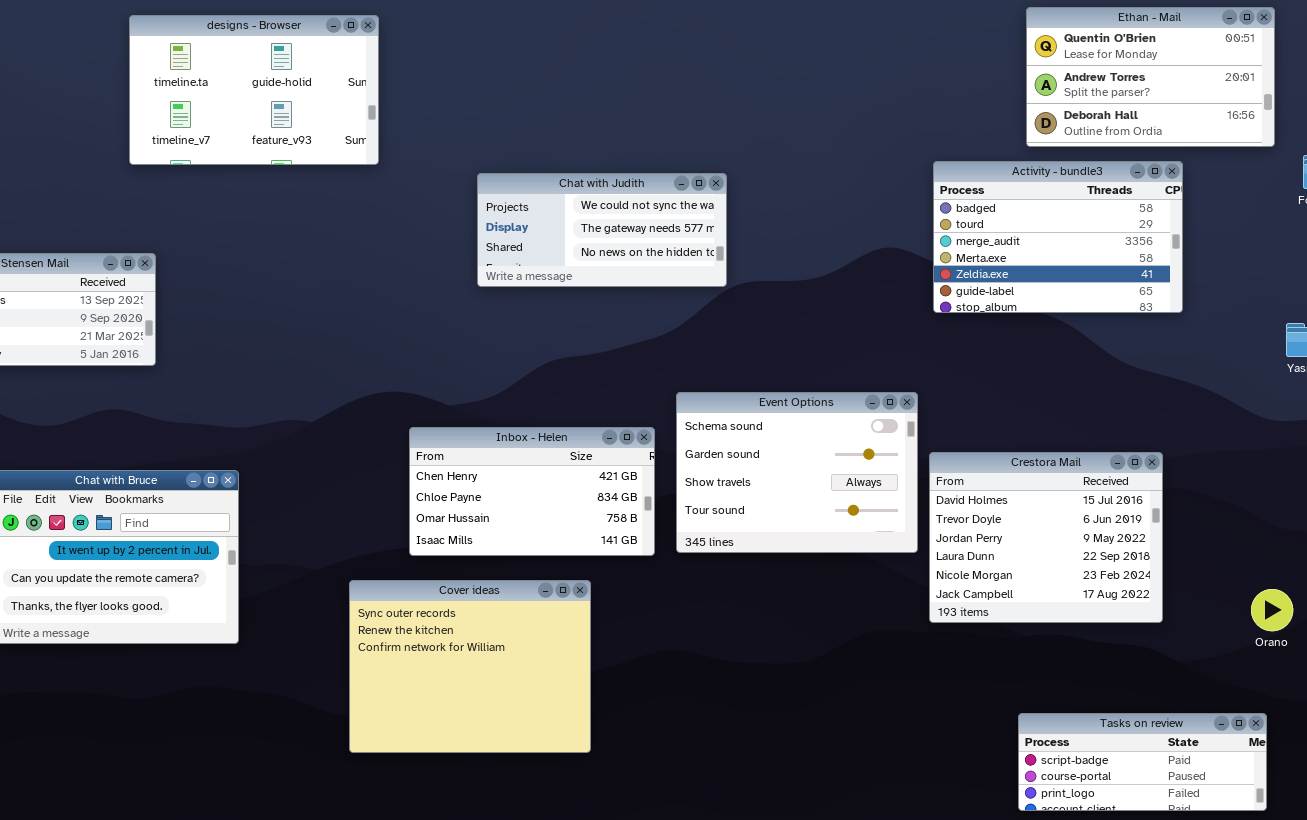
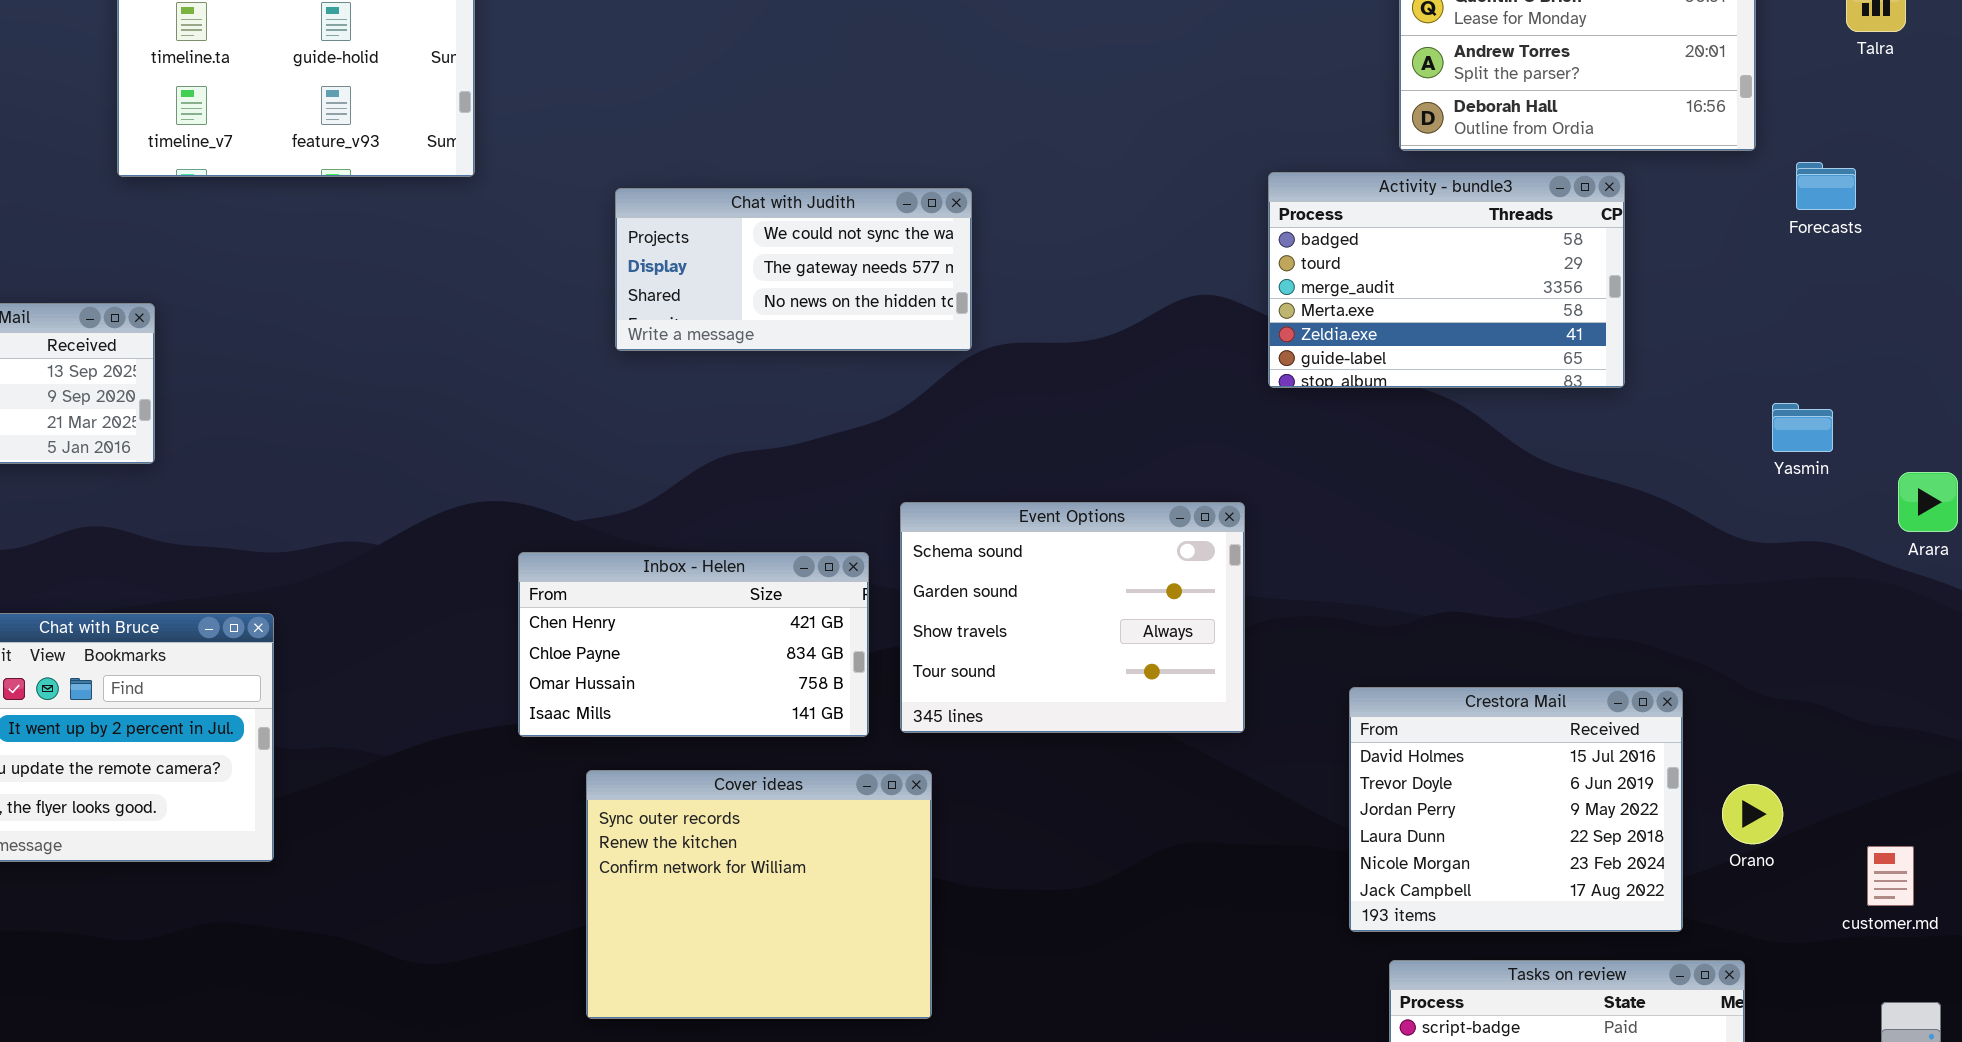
Crestora Mail: [929,452,1163,623] -> [1349,687,1683,932], moved
Cover ideas: [349,580,591,753] -> [586,770,932,1019], moved

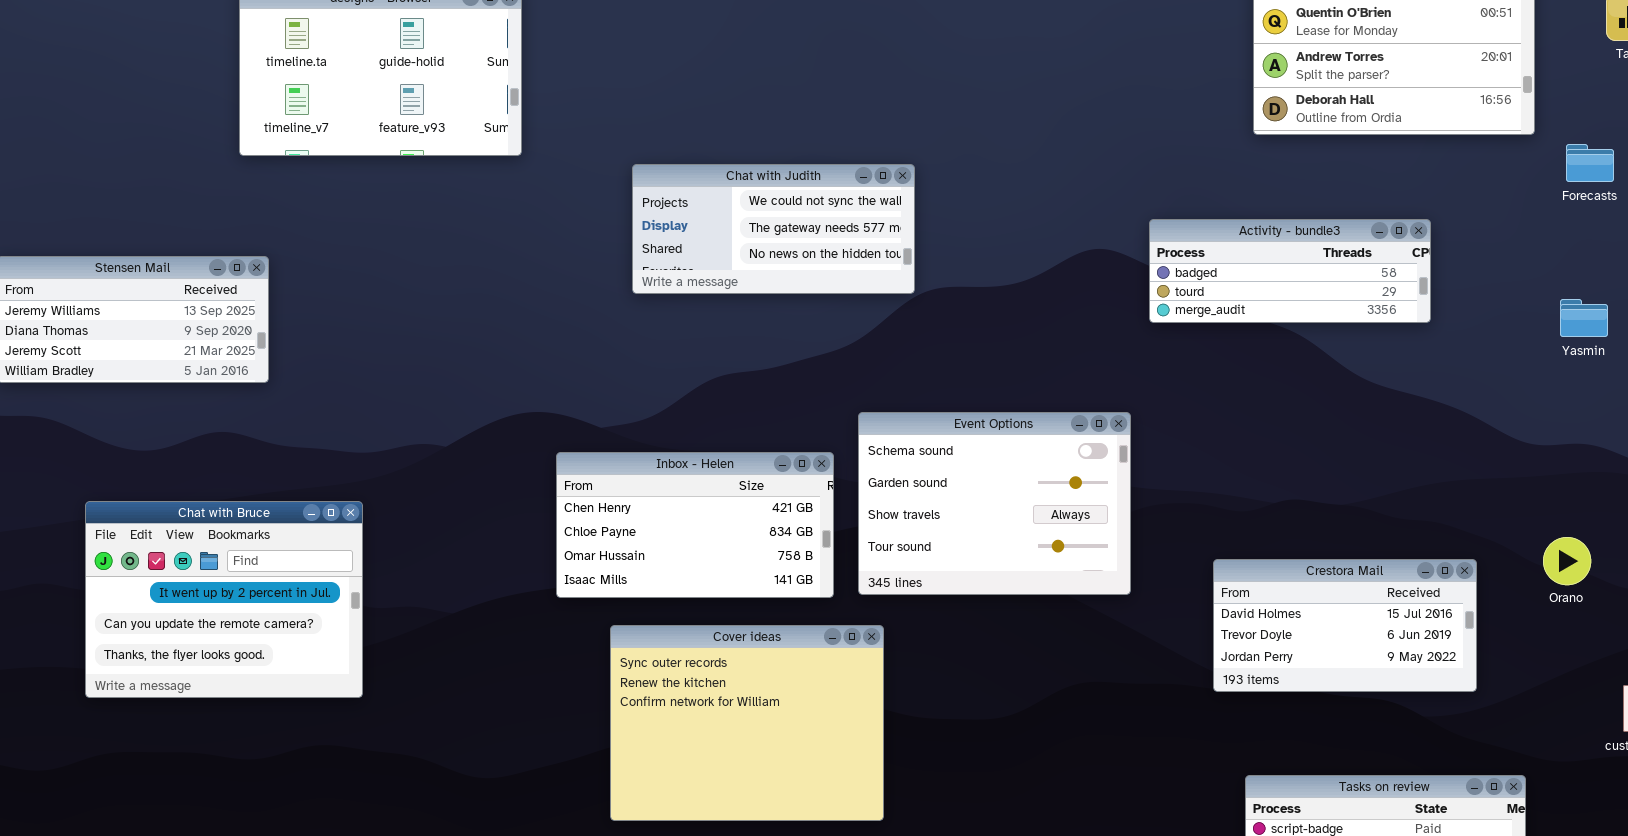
Activity - bundle3: [1268,172,1625,388] -> [1149,219,1431,323], resized
Yasmin: [1772,403,1833,452] -> [1560,299,1608,337], moved
Crestora Mail: [1349,687,1683,932] -> [1213,559,1477,692], resized
Orano: [1722,784,1783,844] -> [1543,537,1591,585], moved

